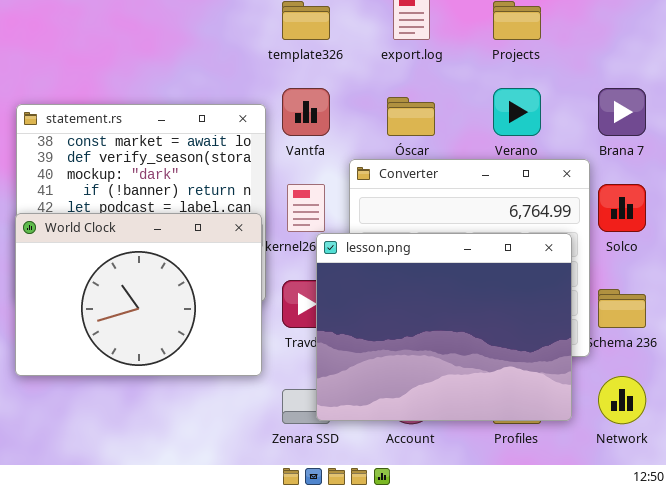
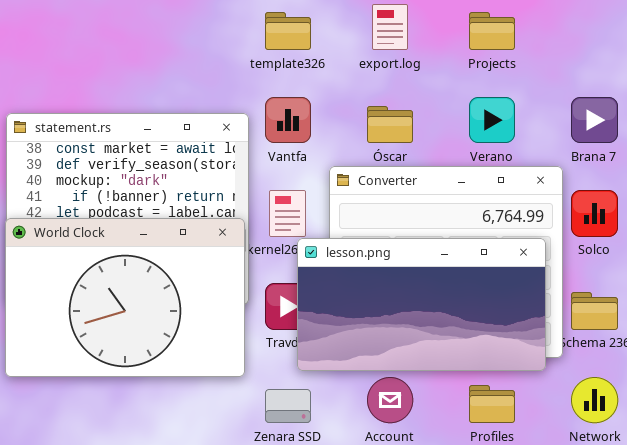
lesson.png: [316,233,572,421] -> [297,238,546,371], resized

